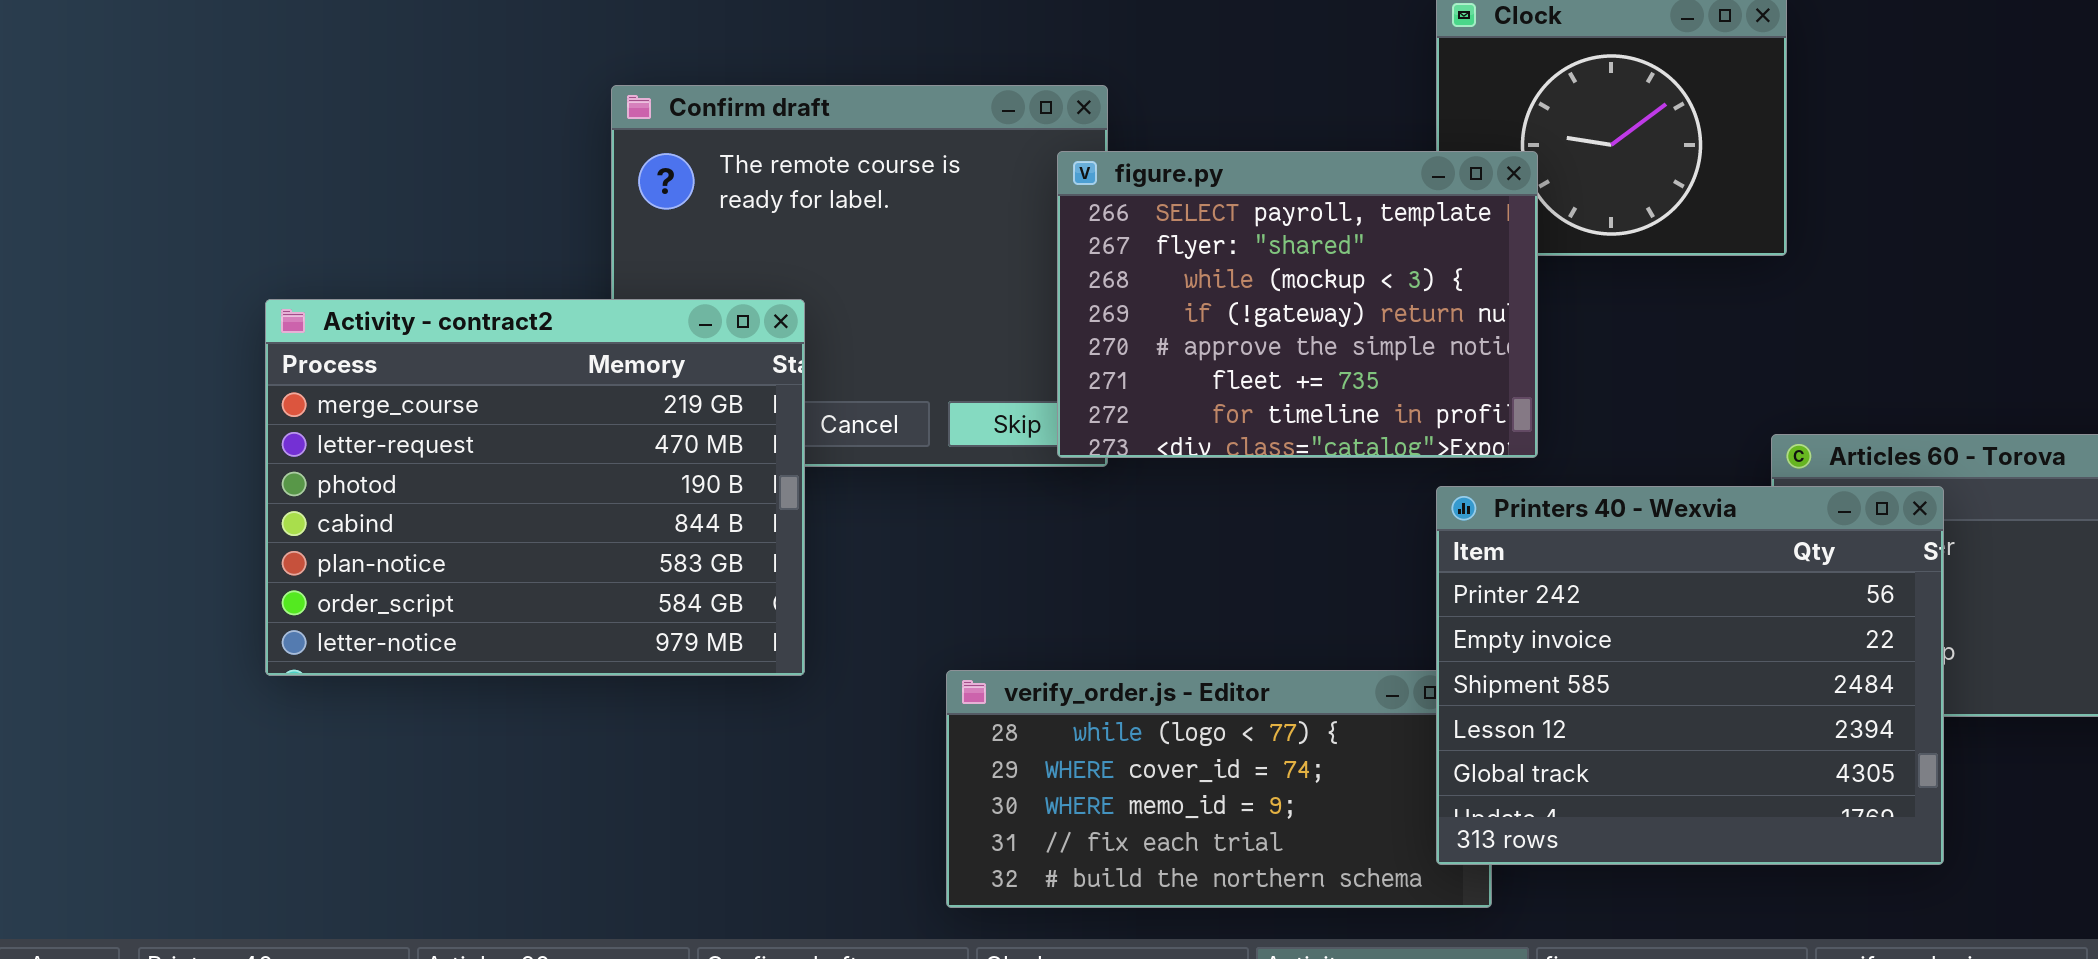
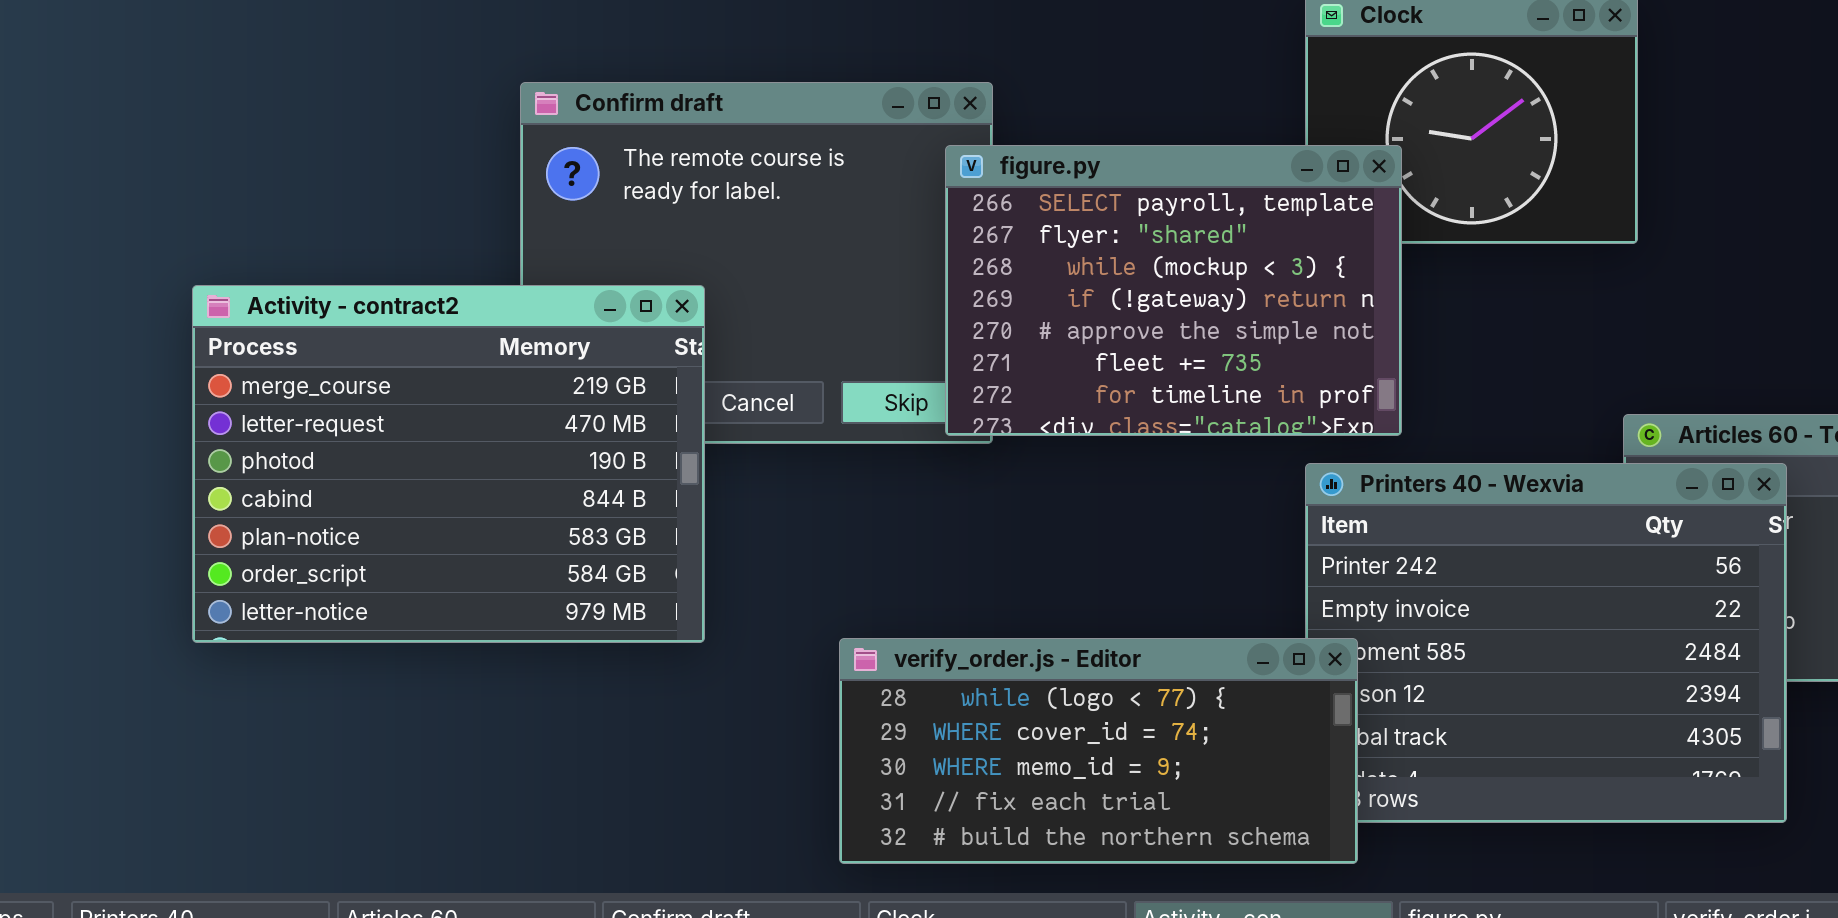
verify_order.js - Editor: [946,670,1492,908] -> [839,638,1358,864], raised

